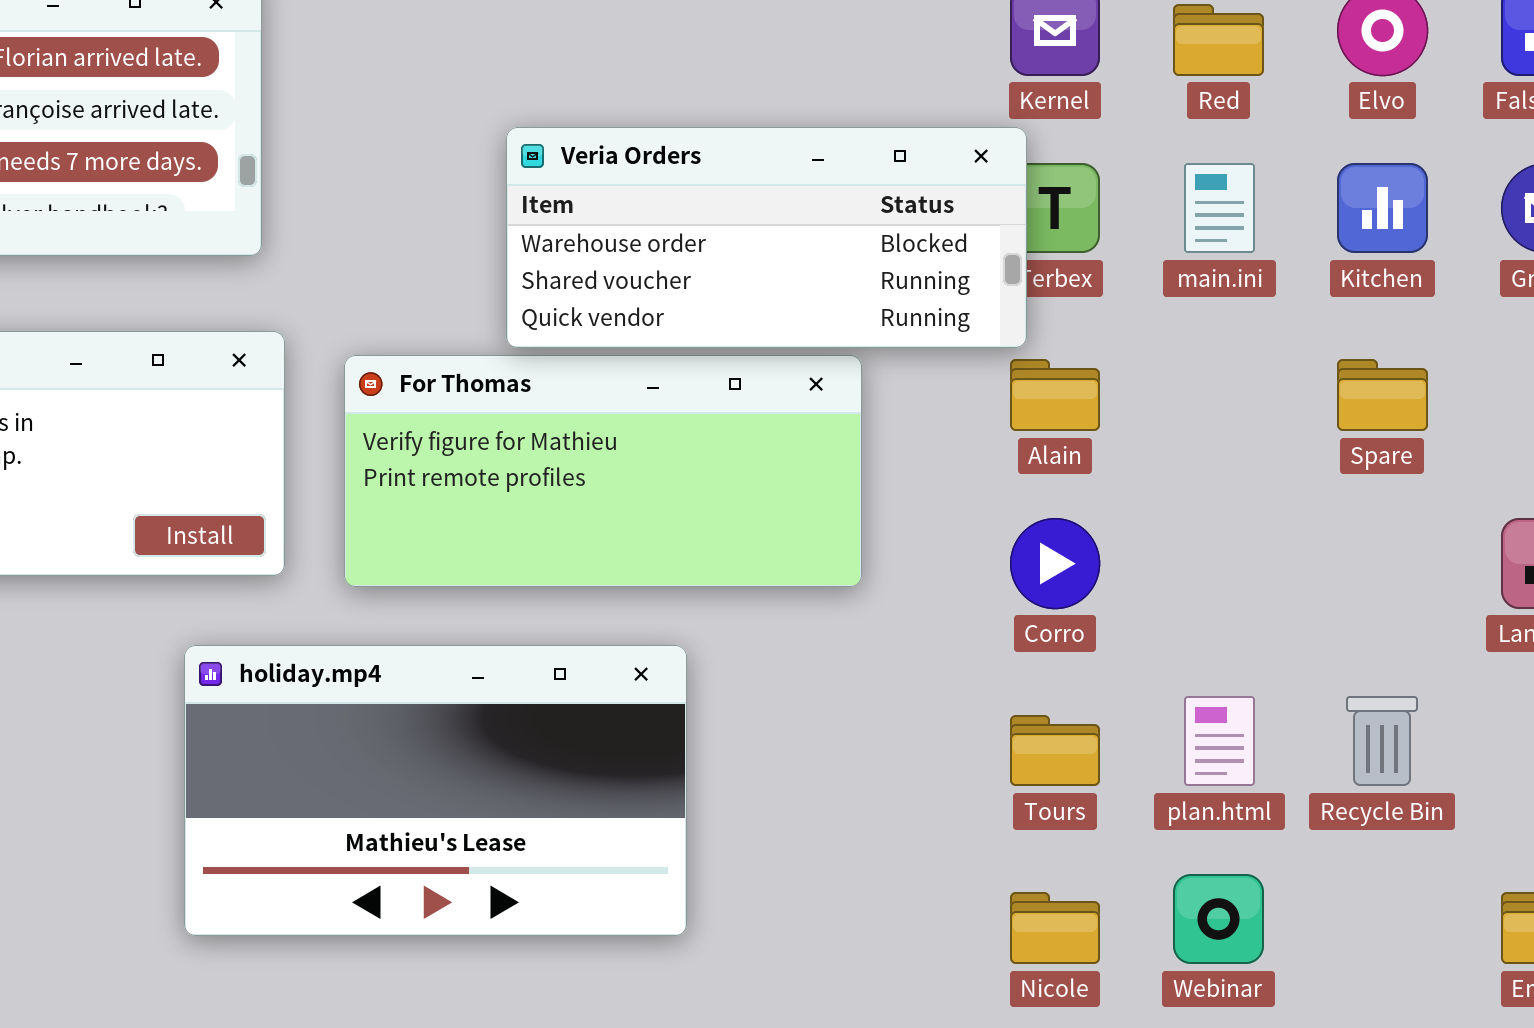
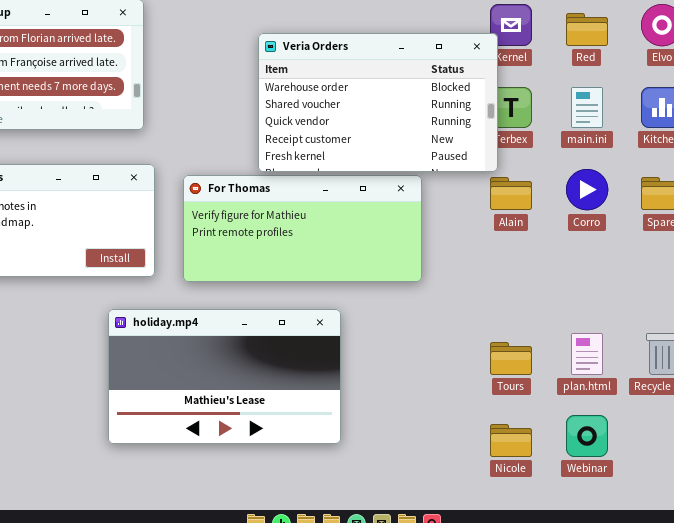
Veria Orders: [506,127,1027,348] -> [258,33,498,172], resized
Corro: [1010,518,1100,609] -> [566,169,608,210], moved

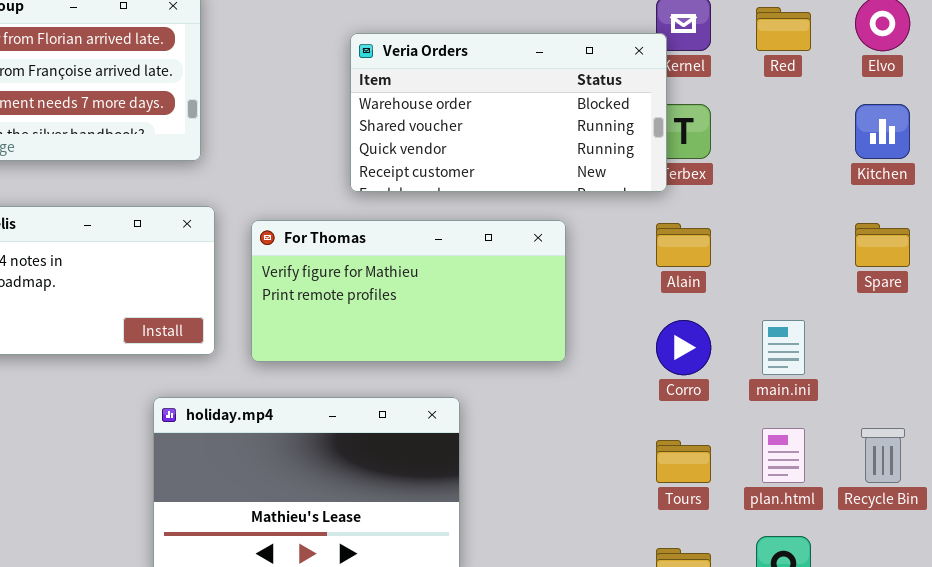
Veria Orders: [258,33,498,172] -> [350,33,667,192], resized
main.ini: [571,87,603,128] -> [762,320,805,375], moved
Corro: [566,169,608,210] -> [656,320,711,375], moved

